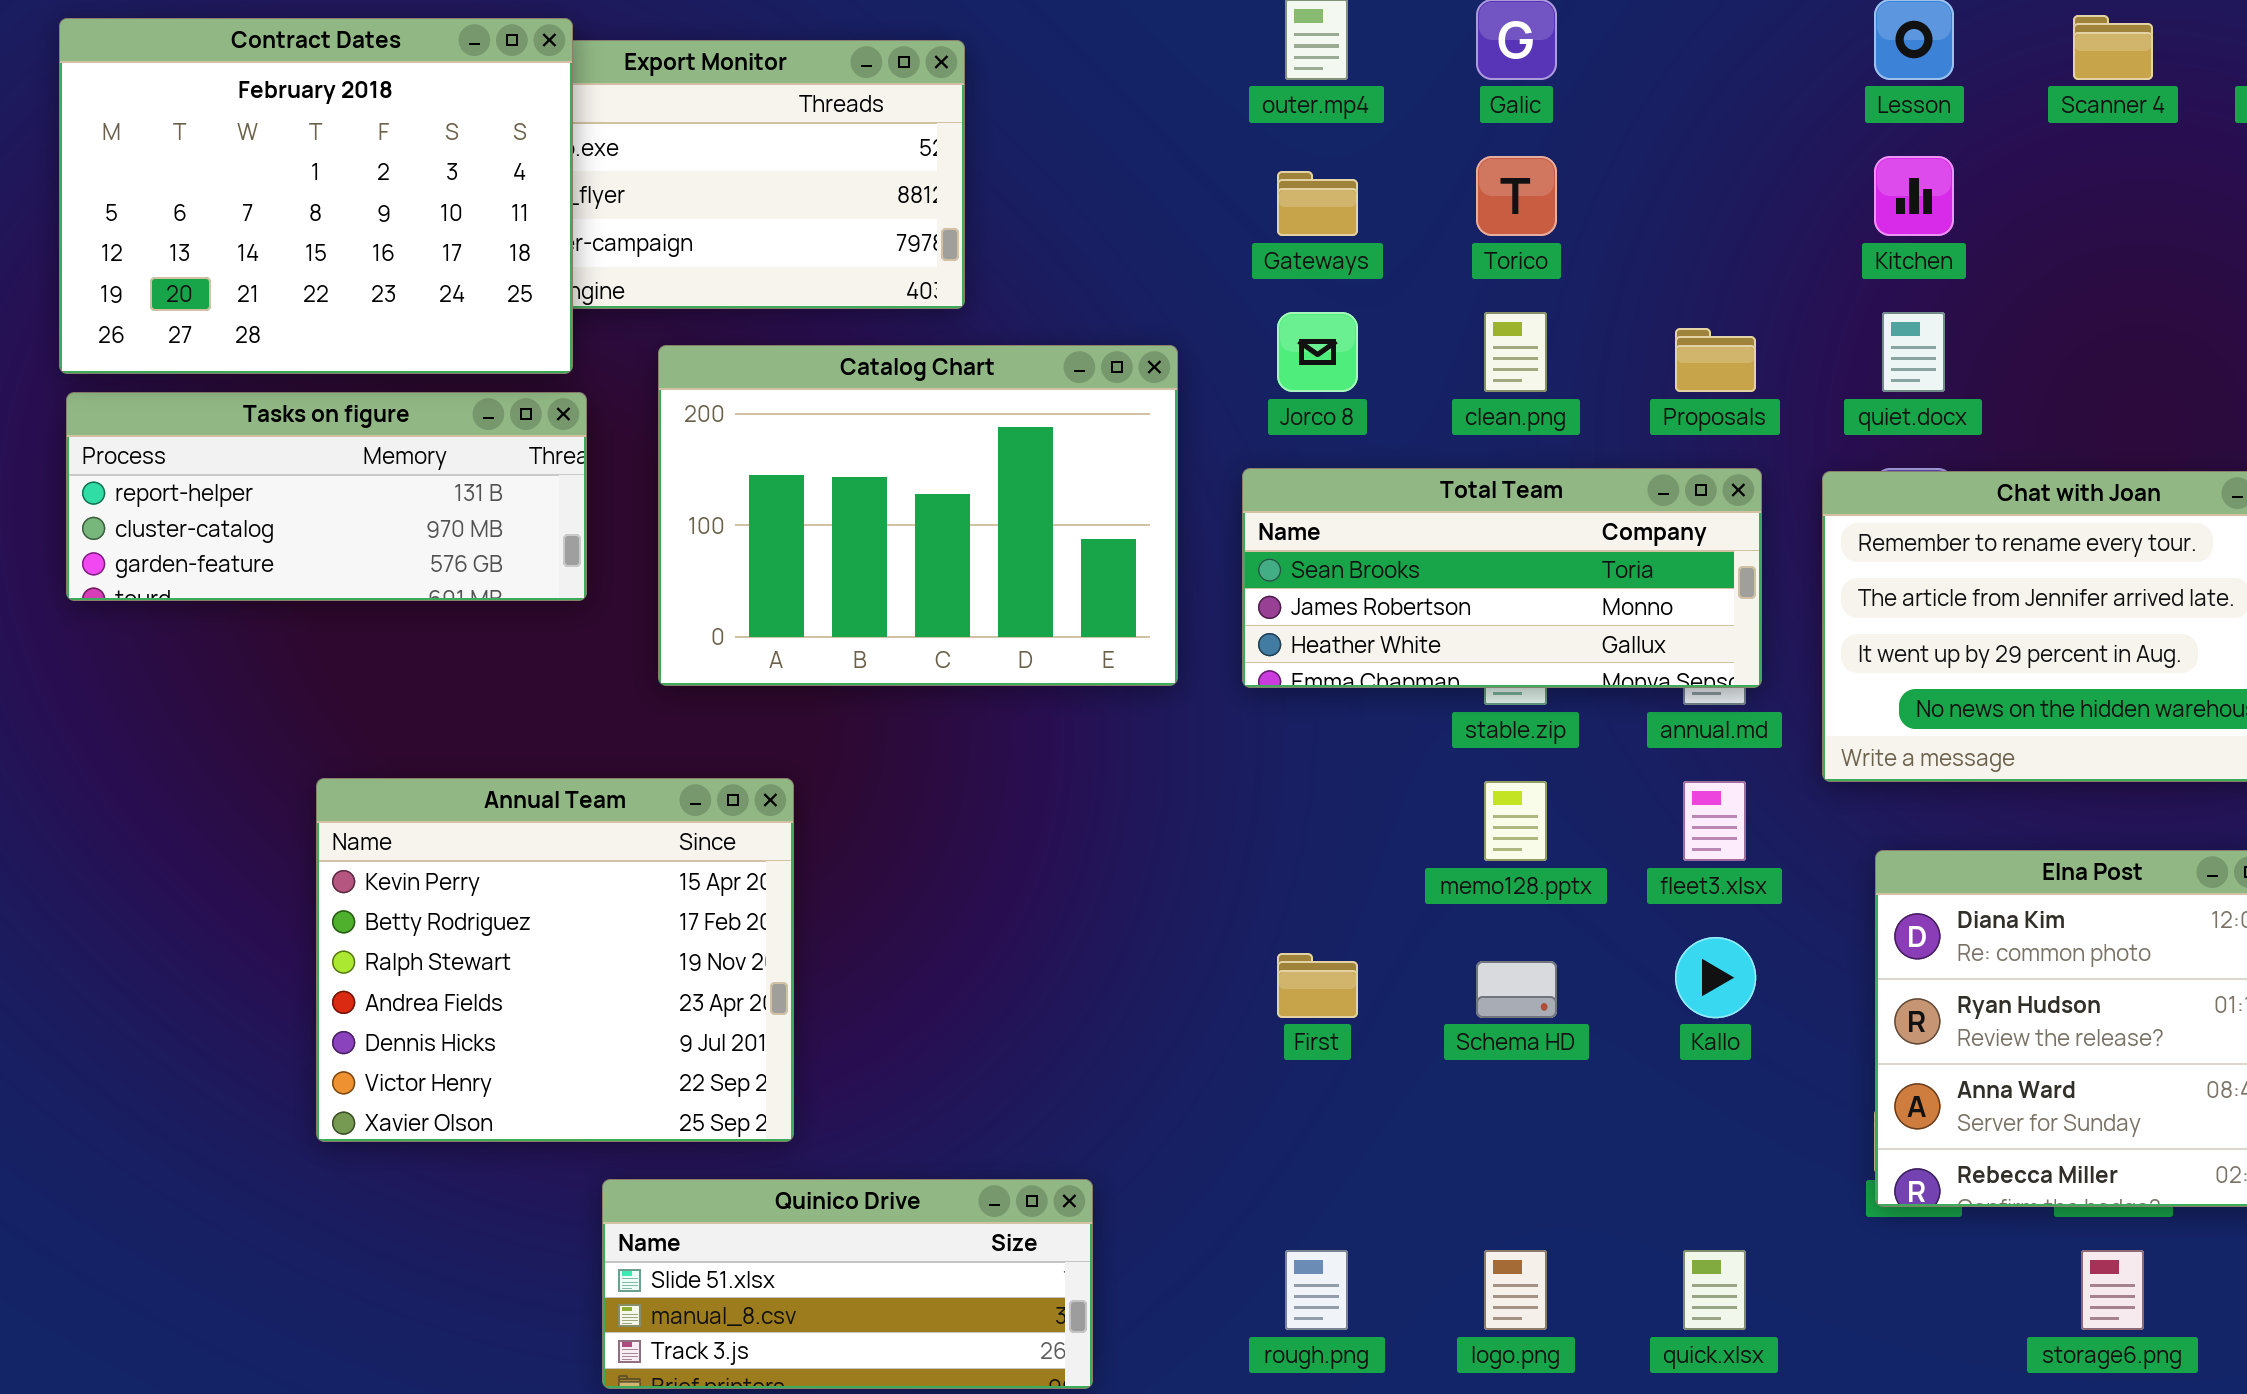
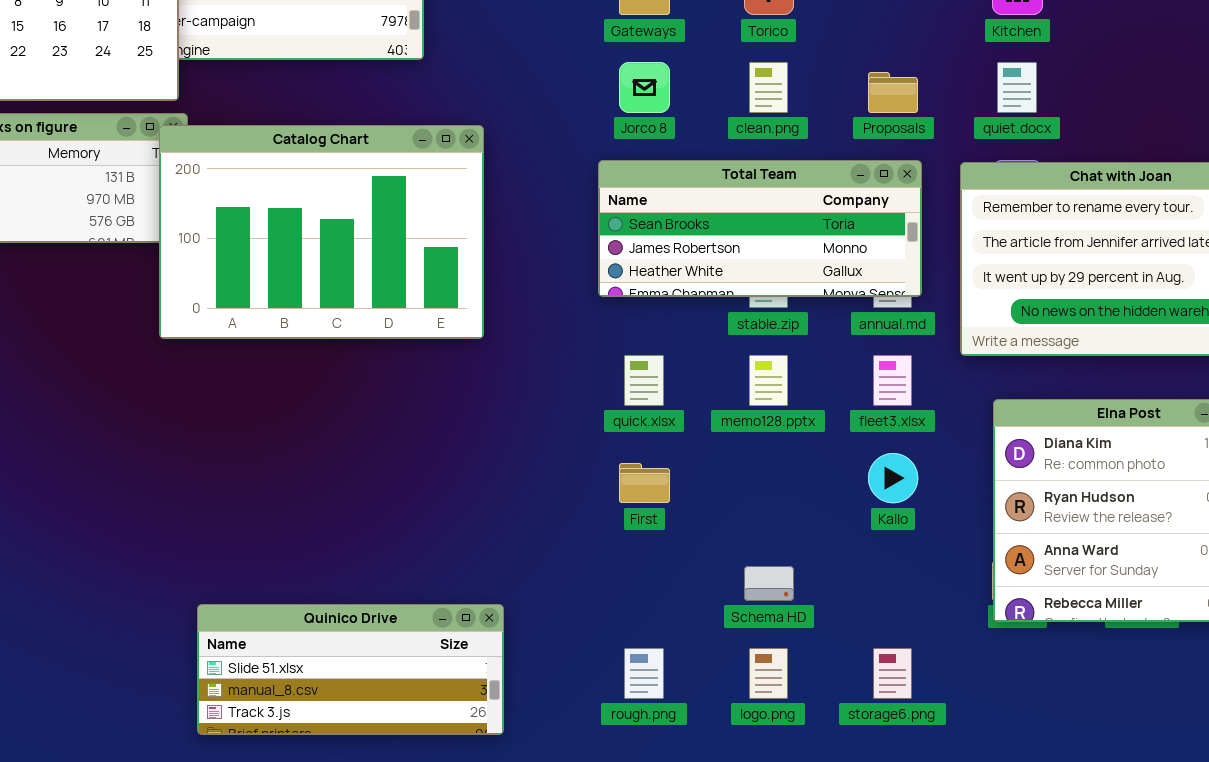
Catalog Chart: [658,345,1178,686] -> [159,125,484,339], moved
Annual Team: [316,778,794,1142] -> none, closed
Schema HD: [1476,961,1557,1018] -> [744,566,794,601], moved
quick.xlsx: [1683,1250,1746,1330] -> [624,355,664,406], moved
storage6.png: [2081,1250,2144,1330] -> [873,648,912,699], moved

